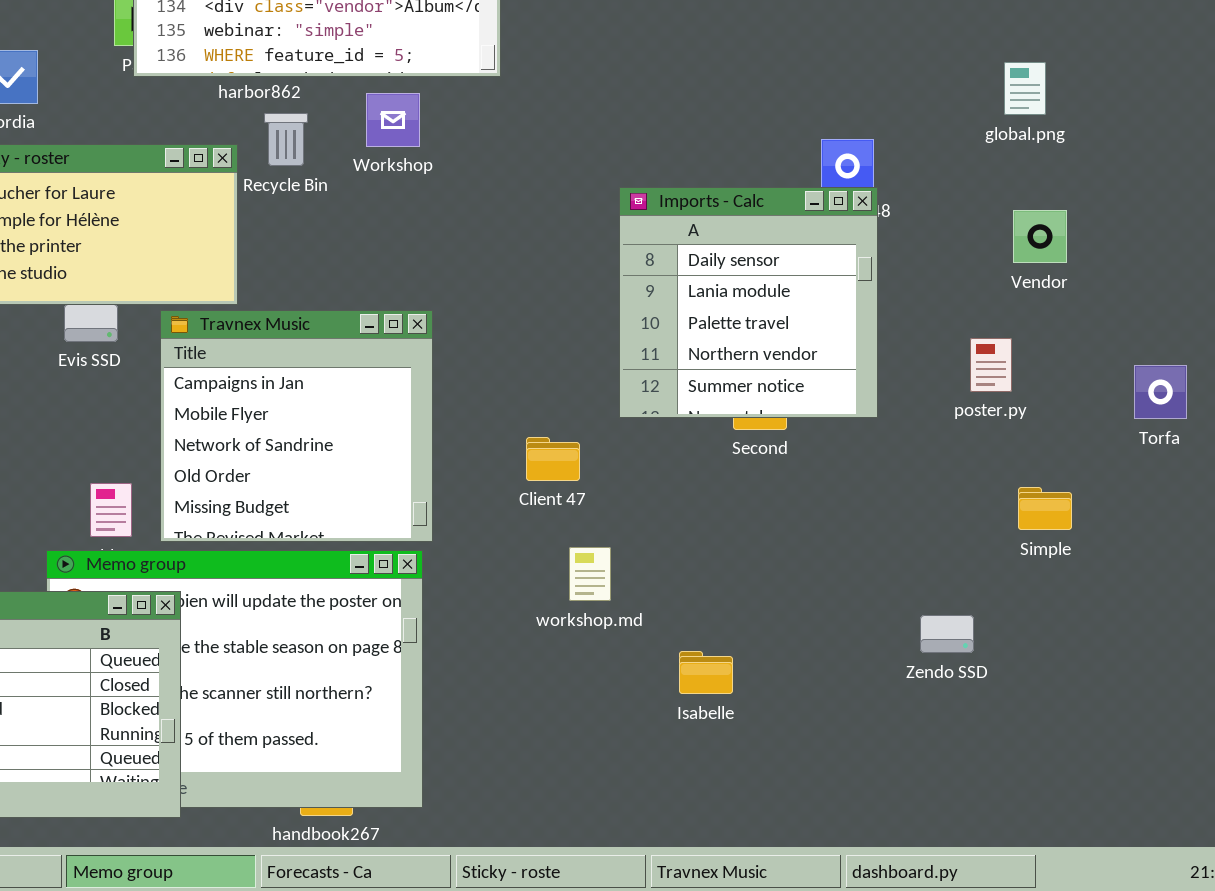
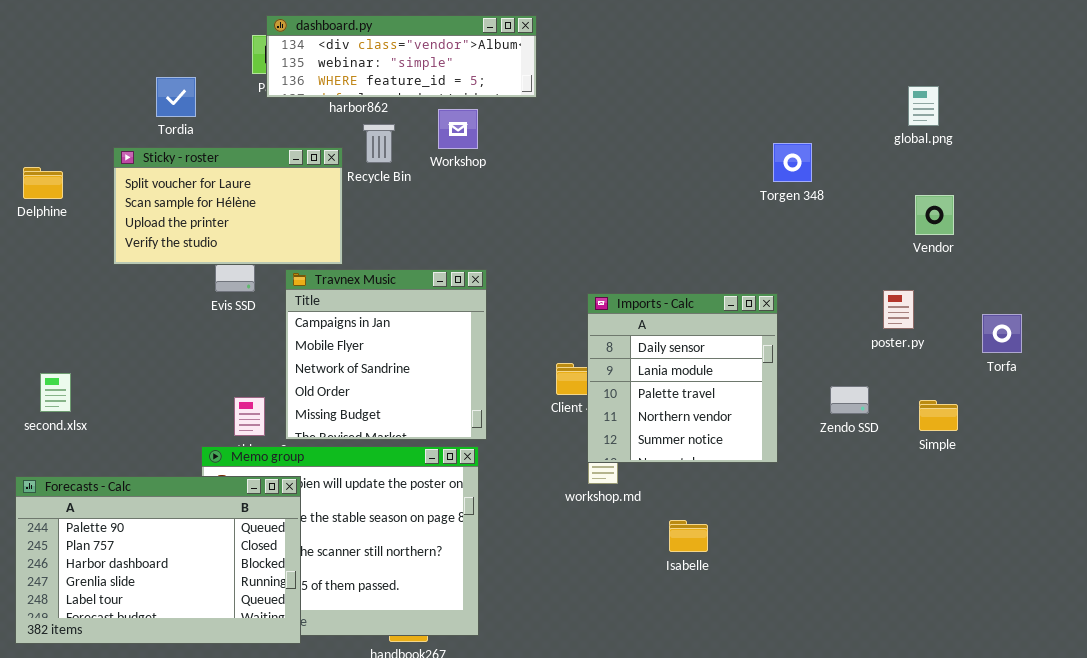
Imports - Calc: [619,187,878,418] -> [587,293,778,463], moved
Torfa: [1134,365,1187,419] -> [982,314,1022,353], moved
Zendo SSD: [920,615,974,653] -> [830,386,869,414], moved

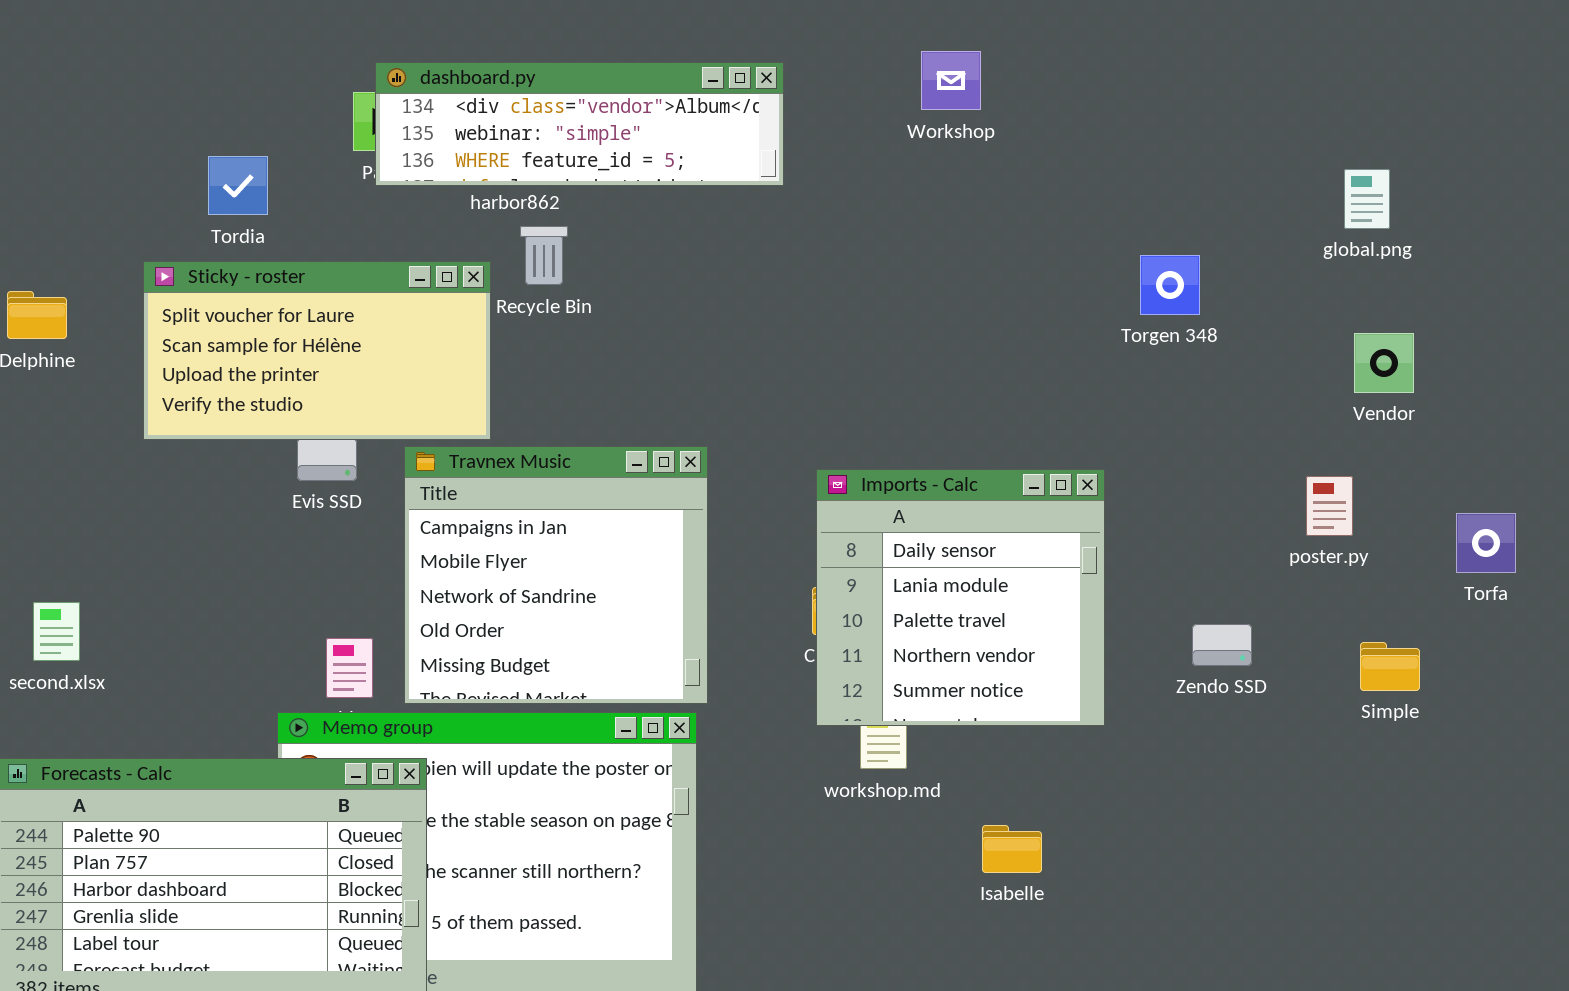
Workshop: [438,109,478,149] -> [921,51,981,110], moved
Imports - Calc: [587,293,778,463] -> [816,469,1105,726], moved
Zendo SSD: [830,386,869,414] -> [1192,624,1252,666], moved

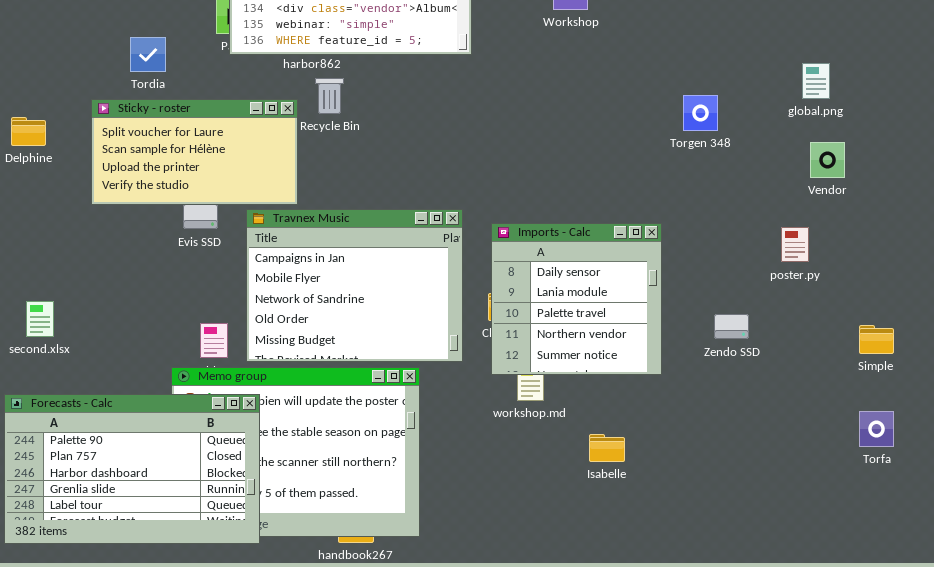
global.png: [1344,169,1390,229] -> [802,63,830,99], moved
Travnex Music: [404,446,708,704] -> [246,209,463,362], resized
Torfa: [1456,513,1516,573] -> [859,411,894,447], moved
Simple: [1360,642,1420,691] -> [859,325,894,354], moved

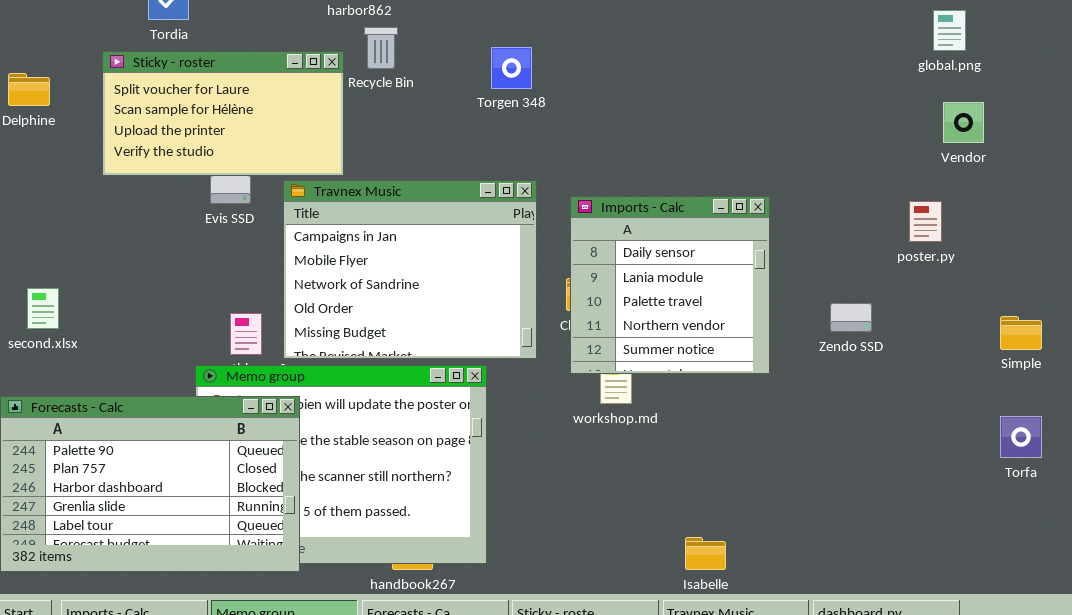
Torgen 348: [683,95,718,131] -> [491,47,532,89], moved
Isabelle: [589,434,625,462] -> [685,537,726,570], moved

